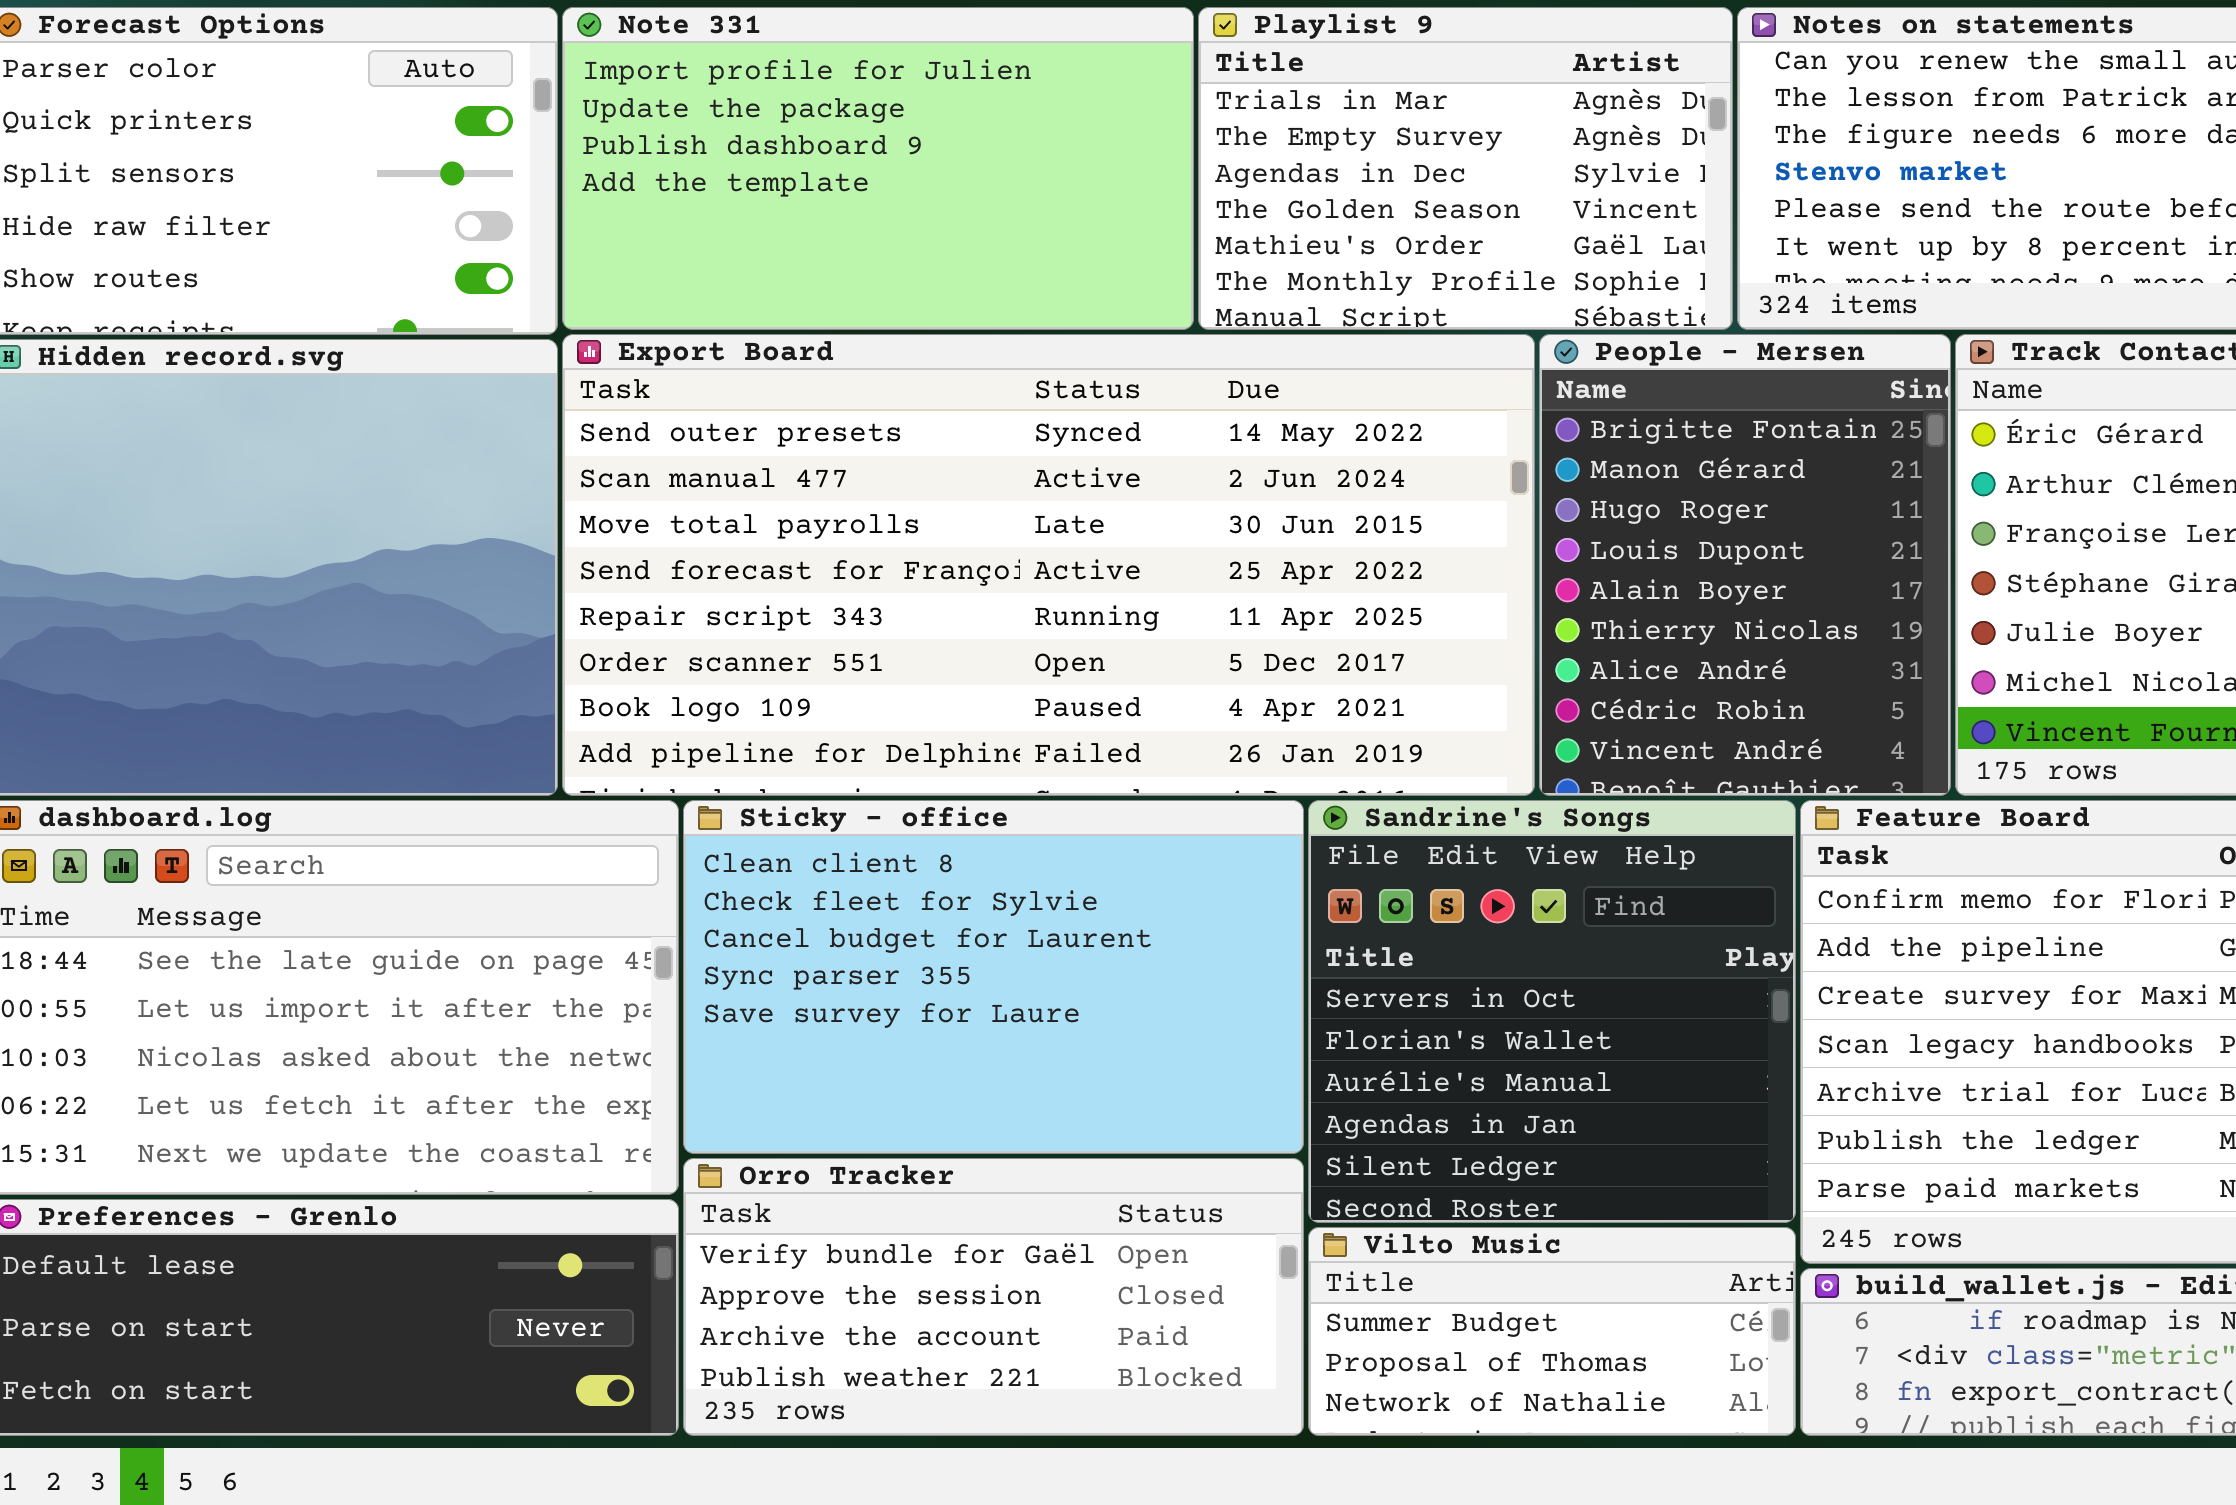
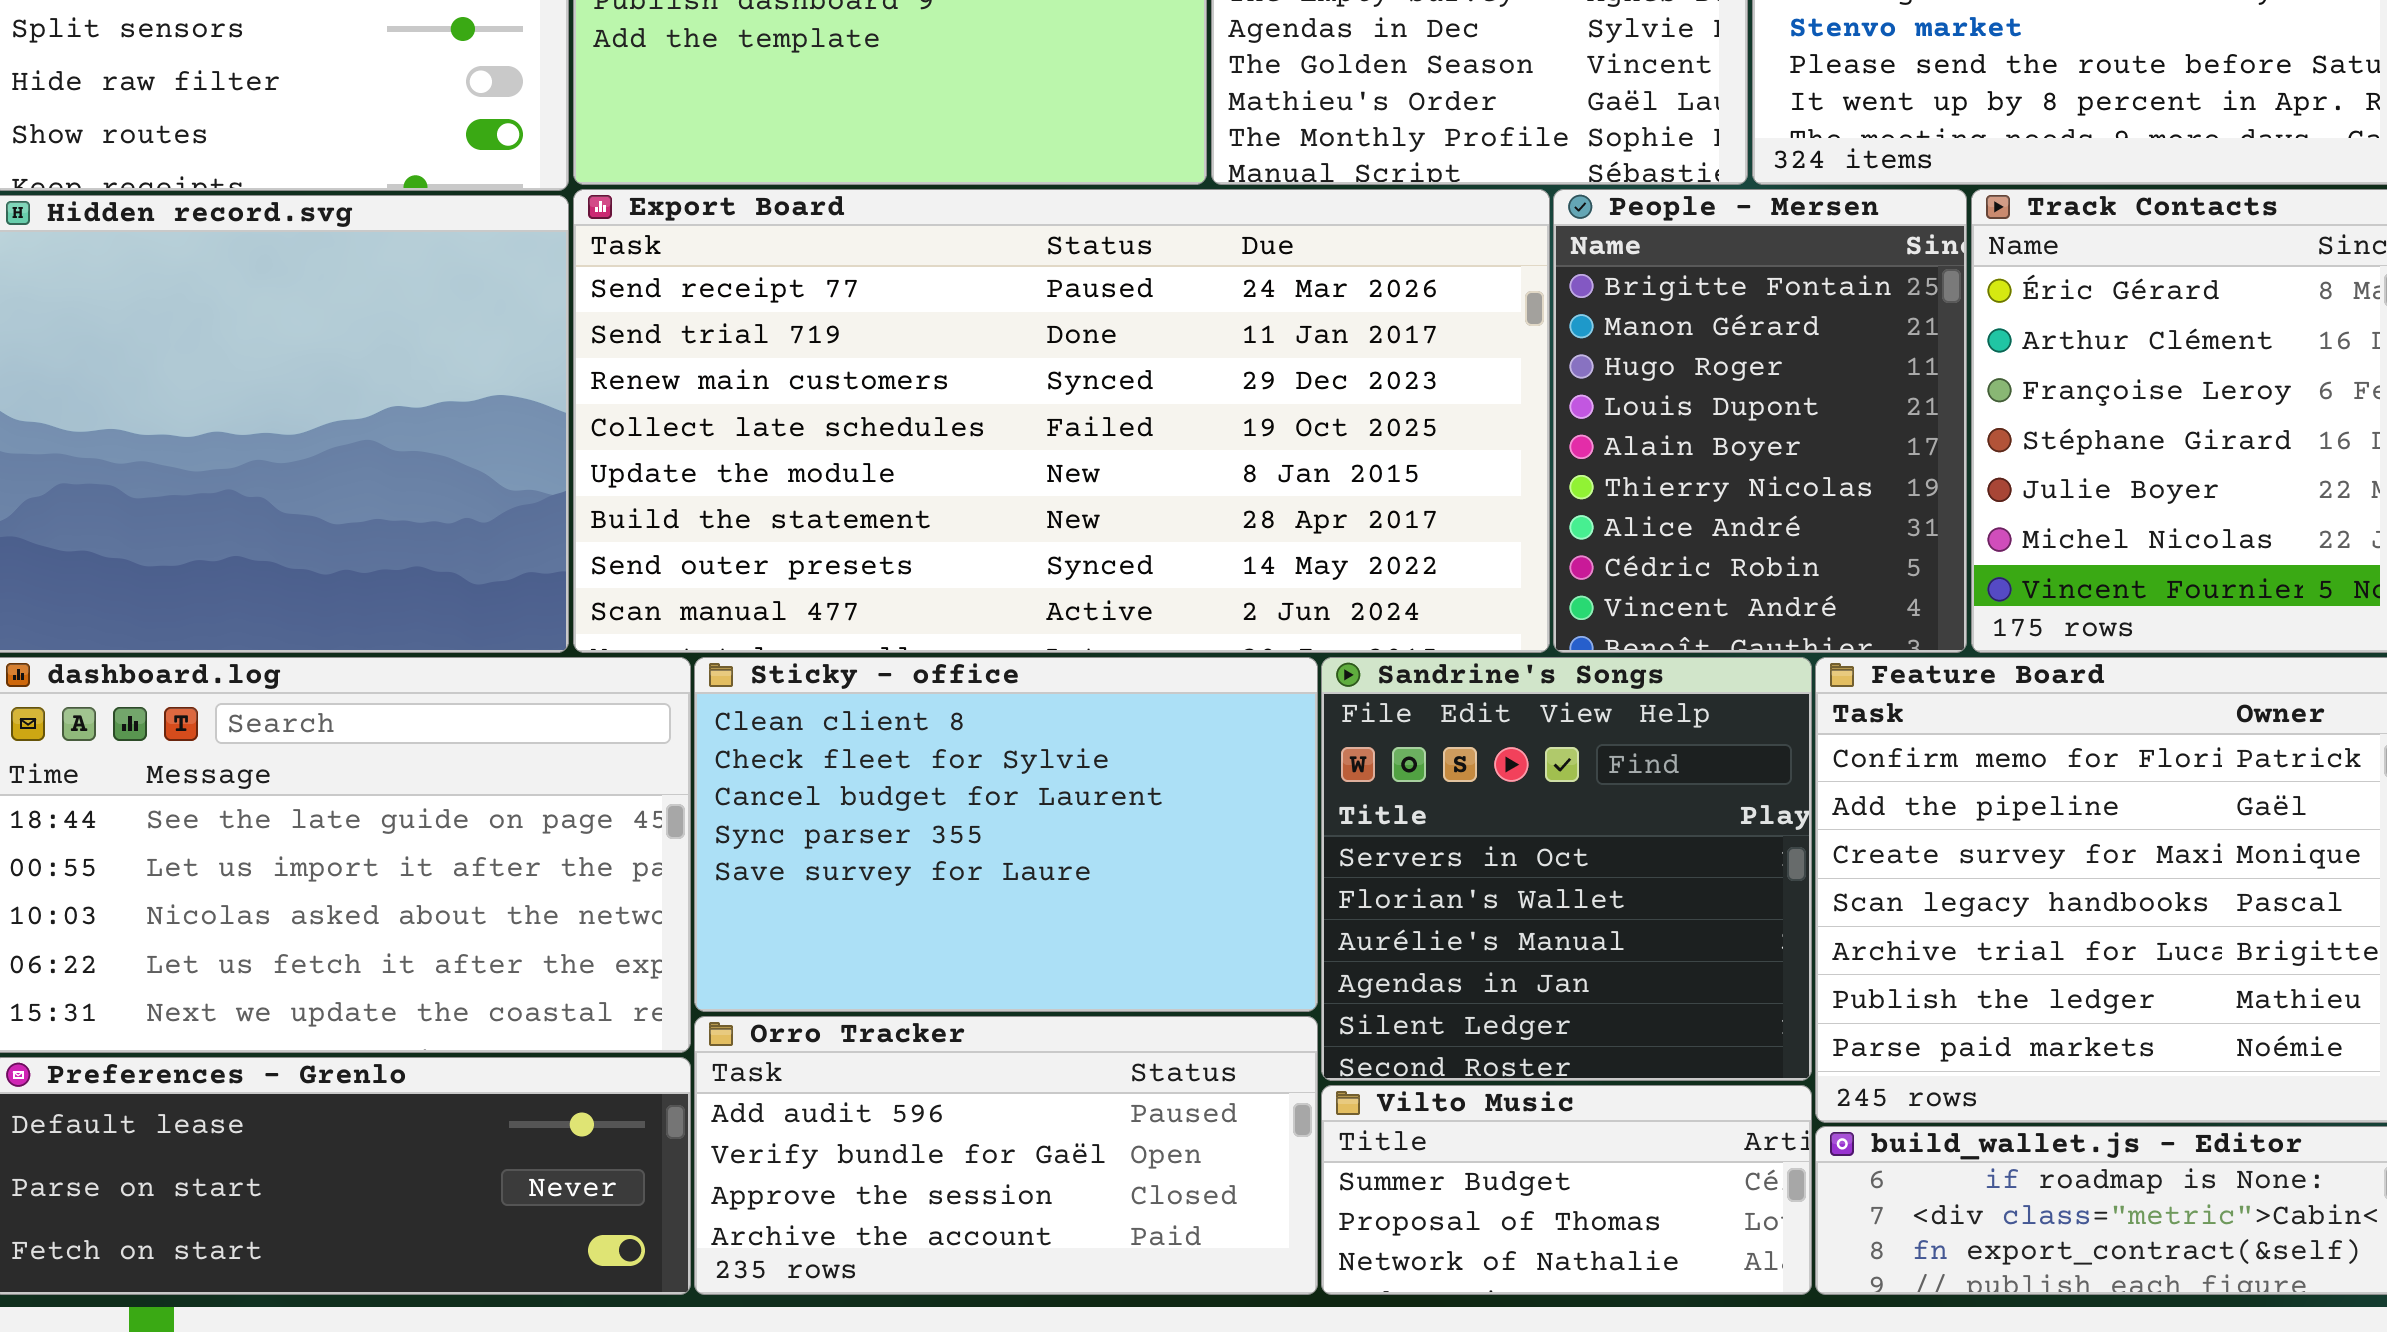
Export Board: [562,334,1535,796] -> [573,189,1550,653], scrolled up 6 rows
Orro Tracker: [683,1158,1304,1436] -> [694,1016,1318,1295], scrolled up 1 row

